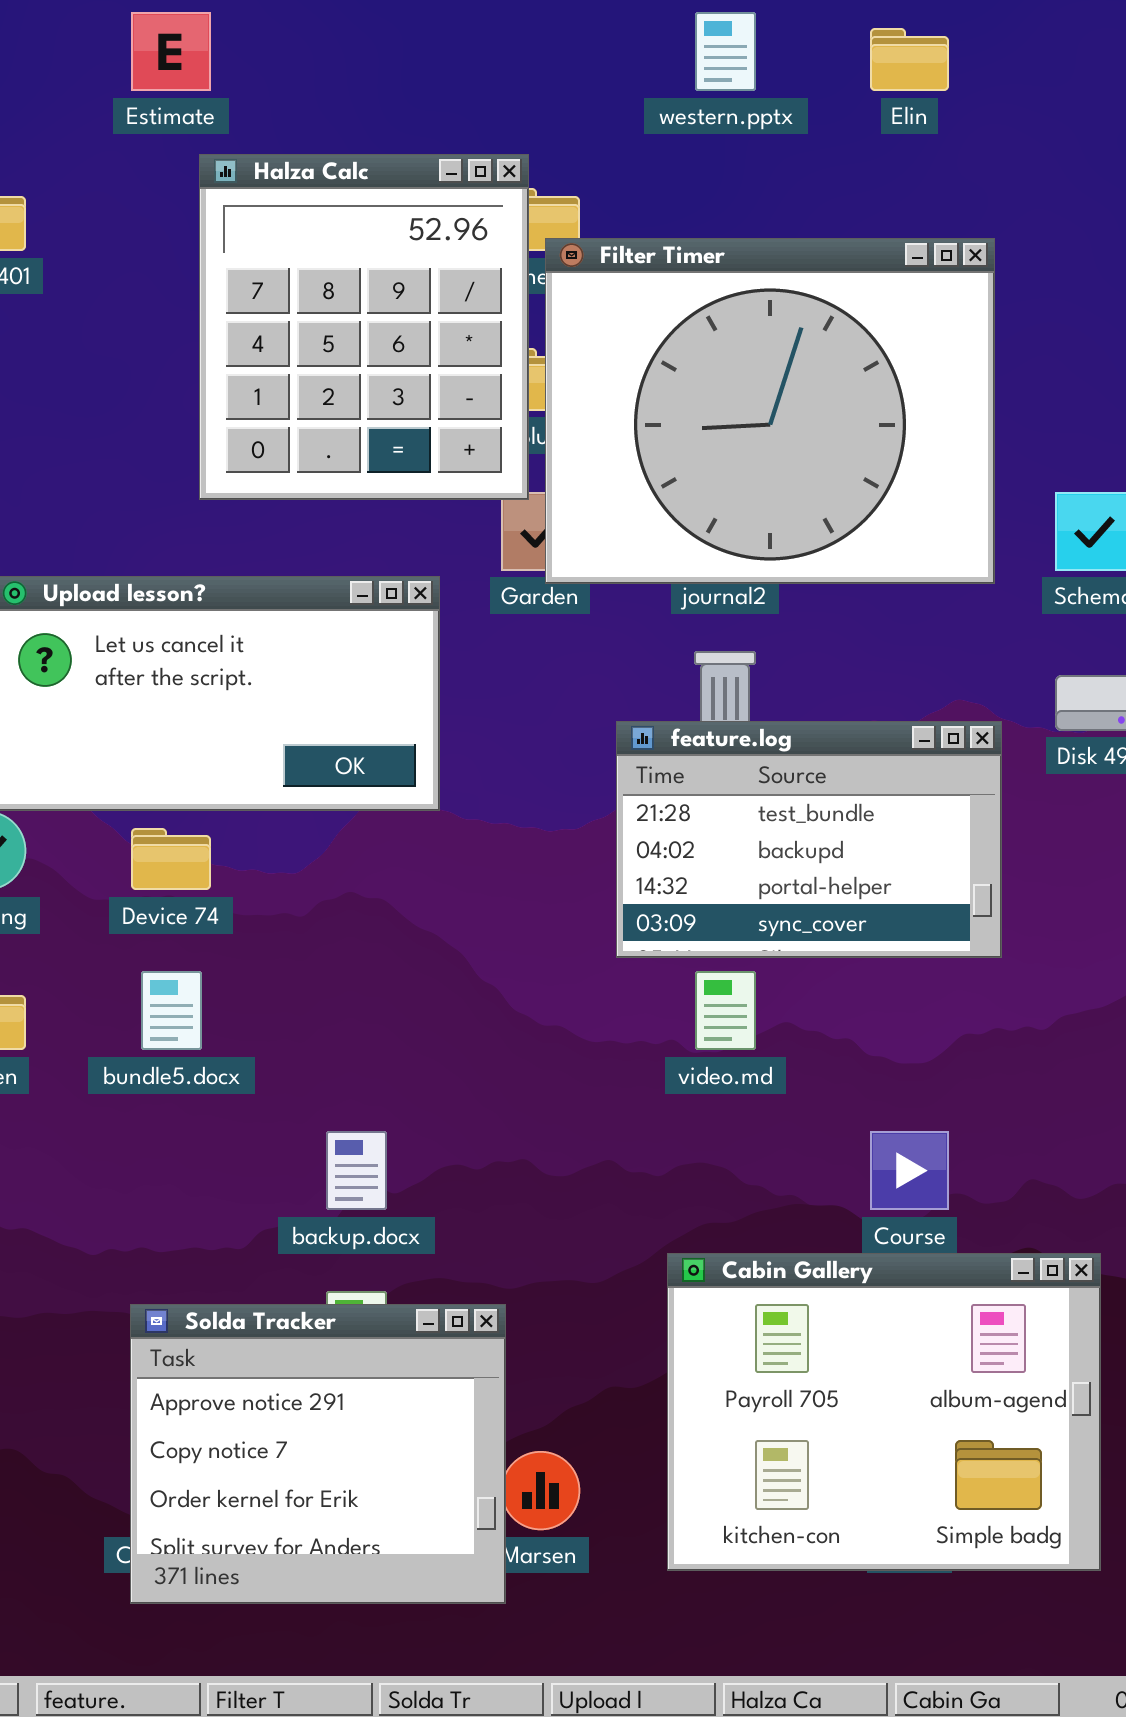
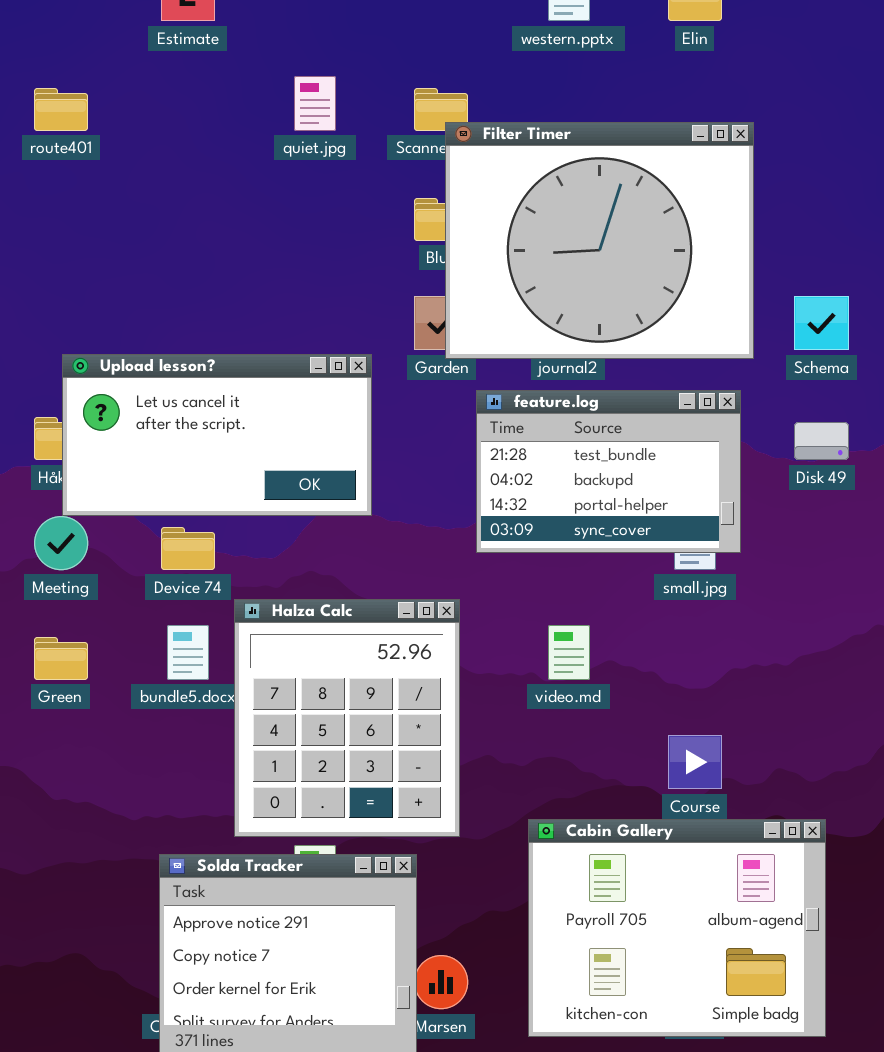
Halza Calc: [199,154,529,500] -> [234,599,460,837], moved
feature.log: [616,721,1002,958] -> [476,390,741,553], moved

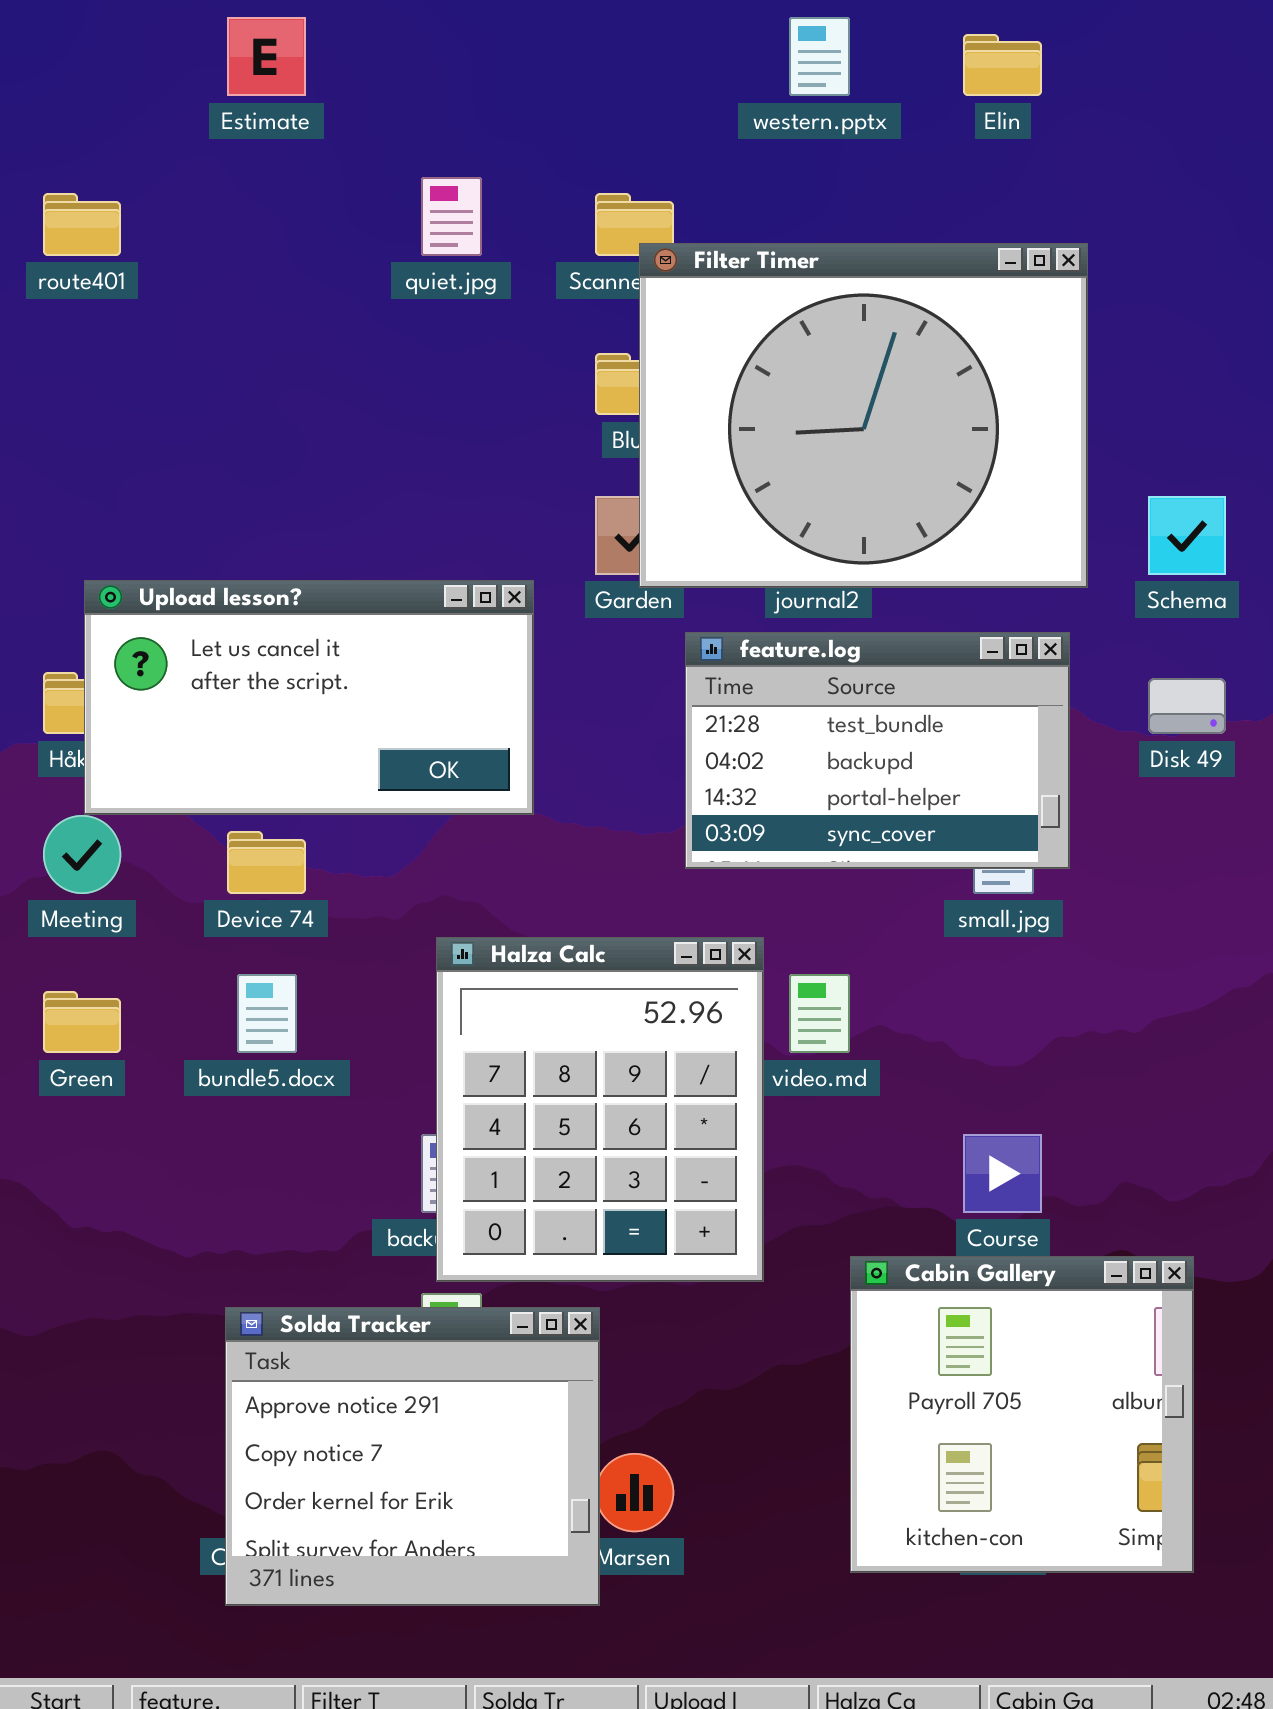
Halza Calc: [234,599,460,837] -> [436,937,764,1282], moved
Cabin Gallery: [528,819,826,1037] -> [850,1256,1194,1573], resized

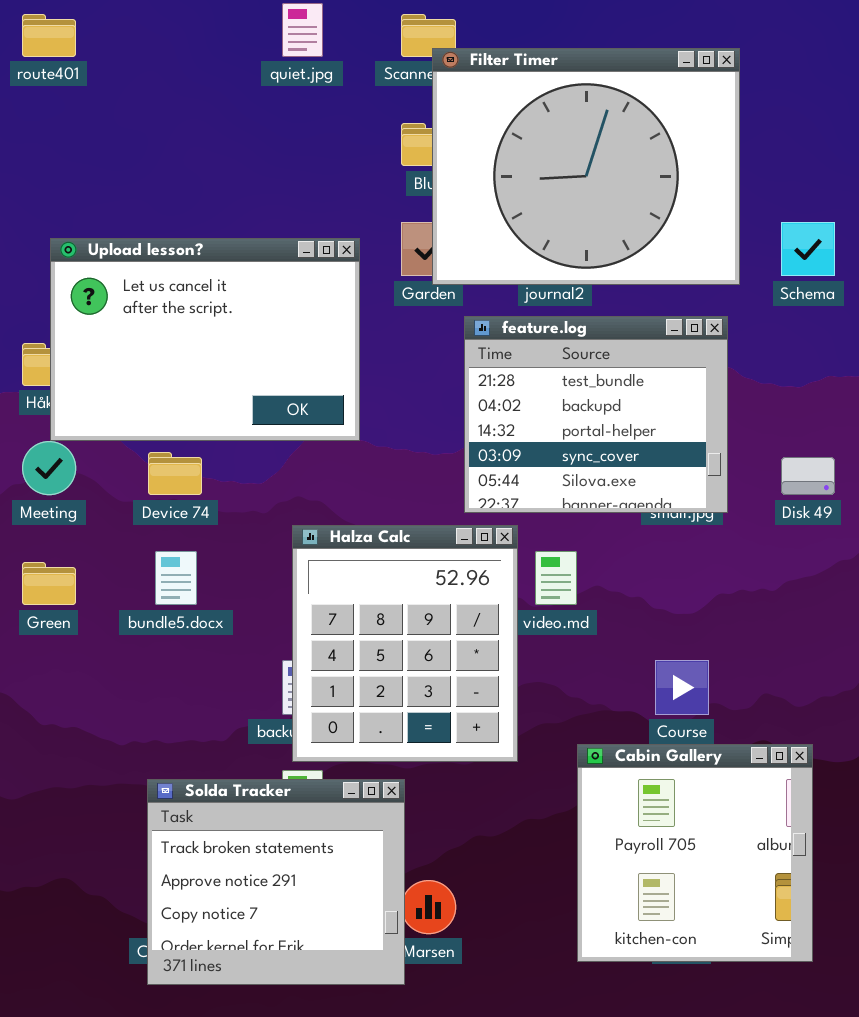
Upload lesson?: [84,580,534,815] -> [50,238,360,441], resized
feature.log: [685,632,1070,869] -> [464,316,728,513], resized
Disk 49: [1148,678,1226,734] -> [781,457,835,495], moved
Solda Tracker: [225,1307,600,1606] -> [147,779,405,985], scrolled up 1 row

